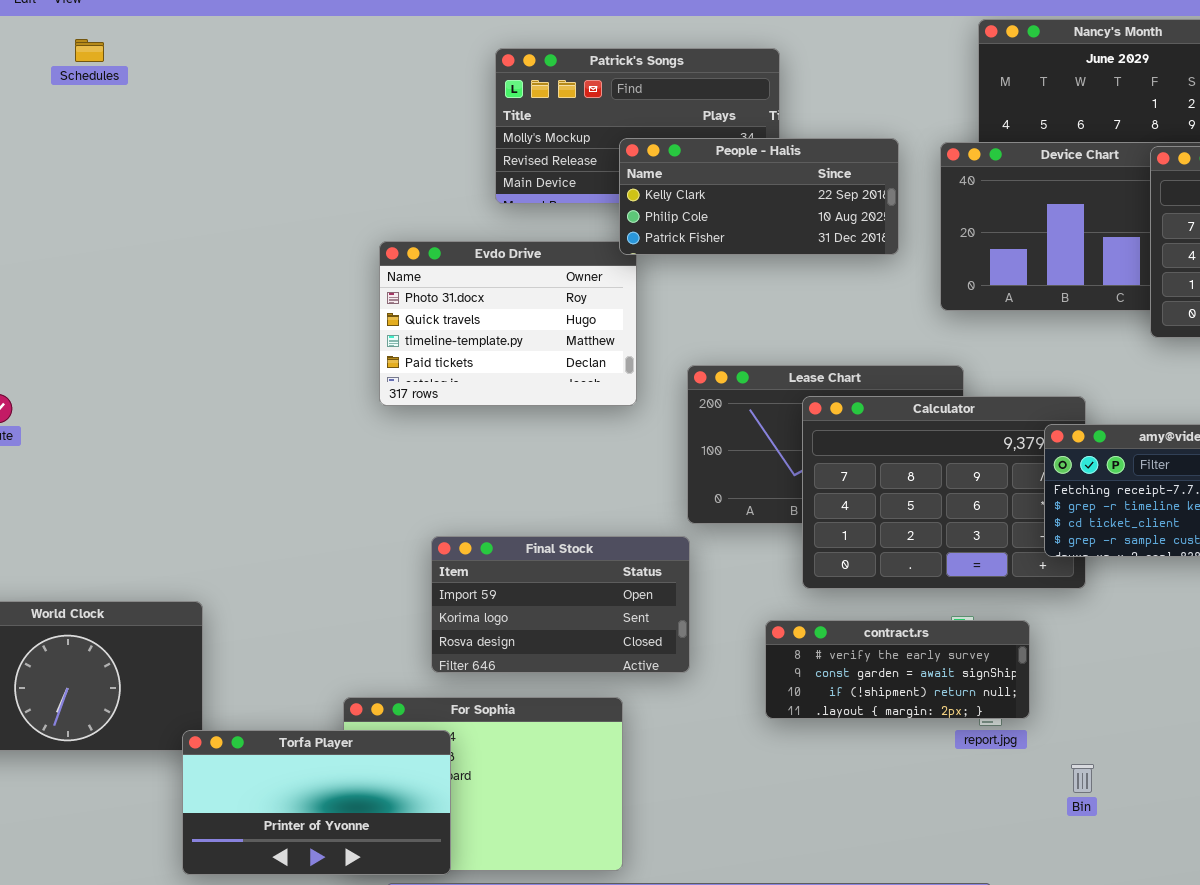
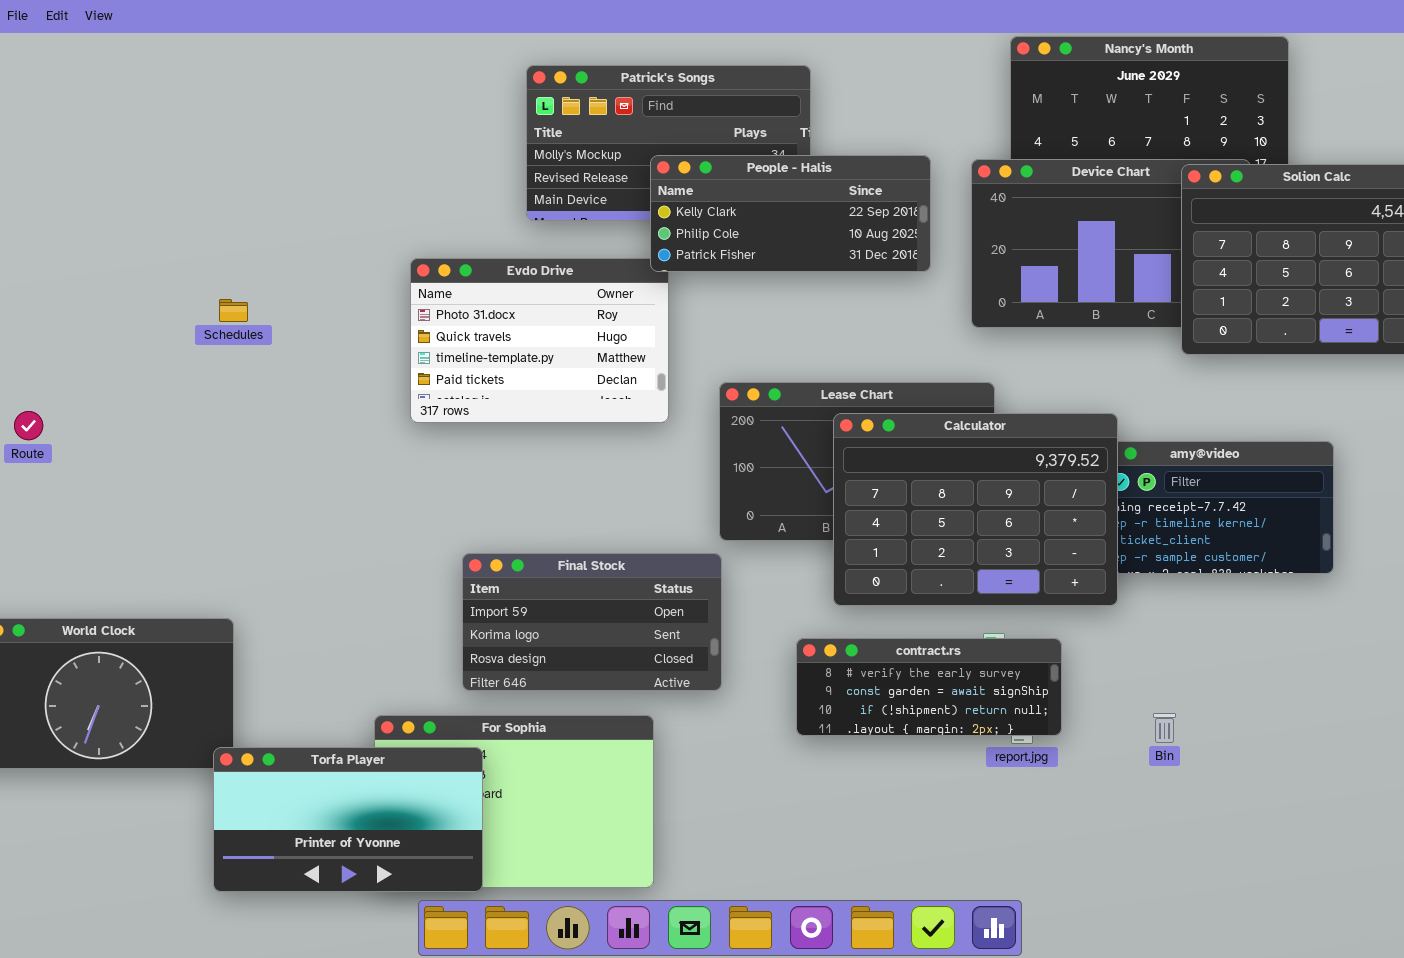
Schedules: [75,39,104,62] -> [219,299,248,322], moved
Calculator: [802,396,1086,589] -> [833,413,1118,606], raised
Bin: [1071,764,1094,793] -> [1153,713,1176,743], moved

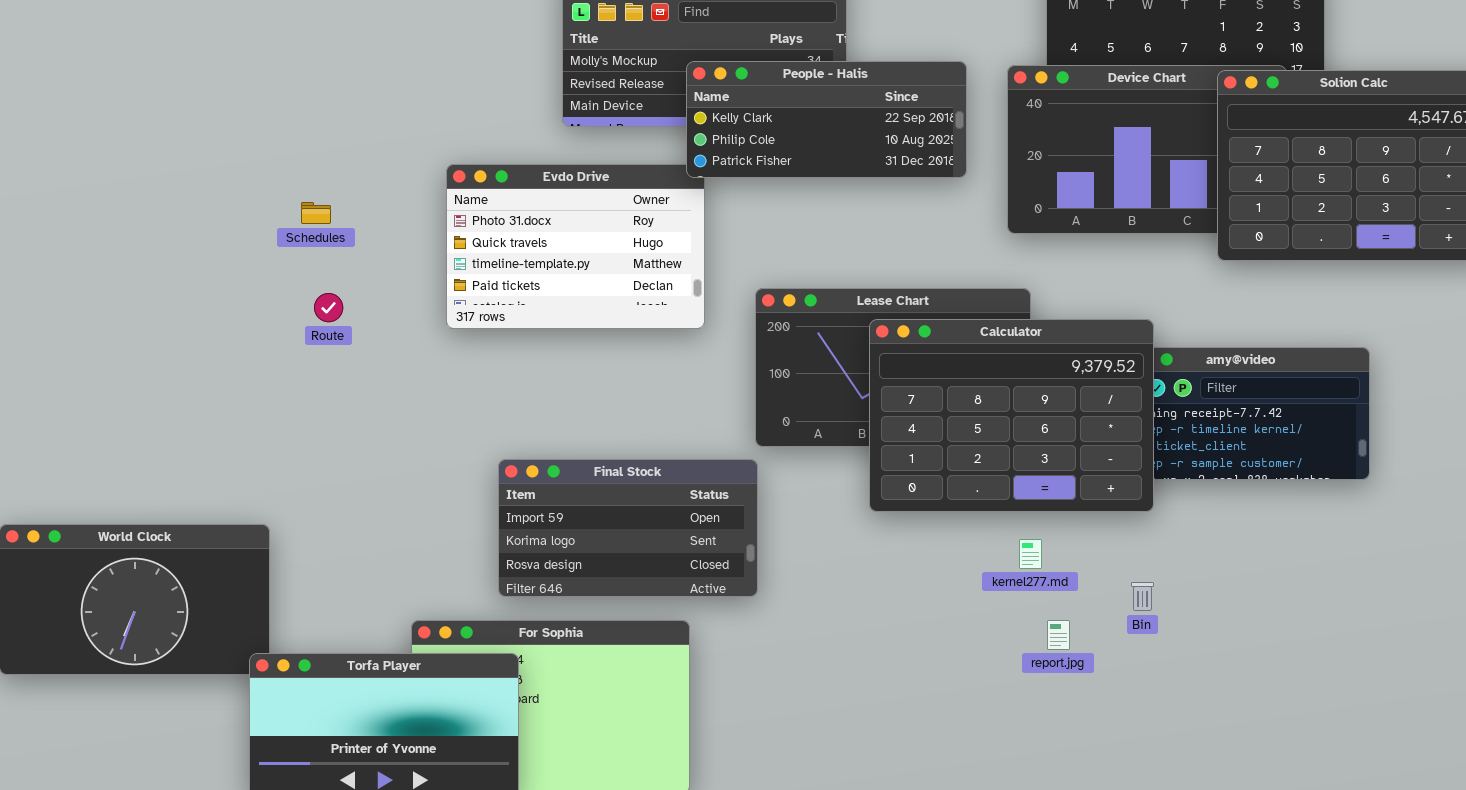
Schedules: [219,299,248,322] -> [301,202,331,224], moved
Route: [14,411,43,440] -> [314,293,343,322], moved
contract.rs: [796,638,1062,736] -> none, closed
Bin: [1153,713,1176,743] -> [1131,582,1154,611], moved

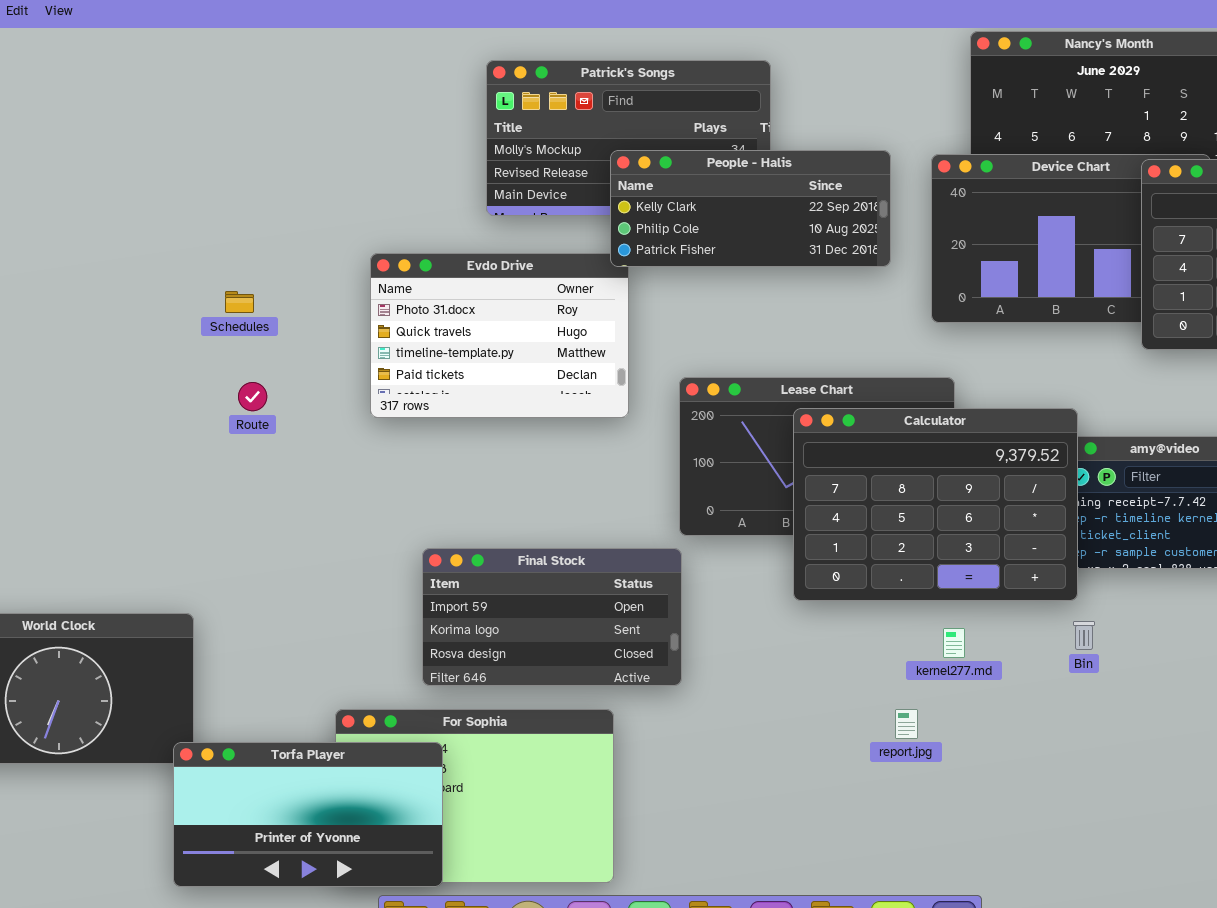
Bin: [1131,582,1154,611] -> [1073,621,1095,650], moved
report.jpg: [1047,620,1070,650] -> [895,709,918,739], moved

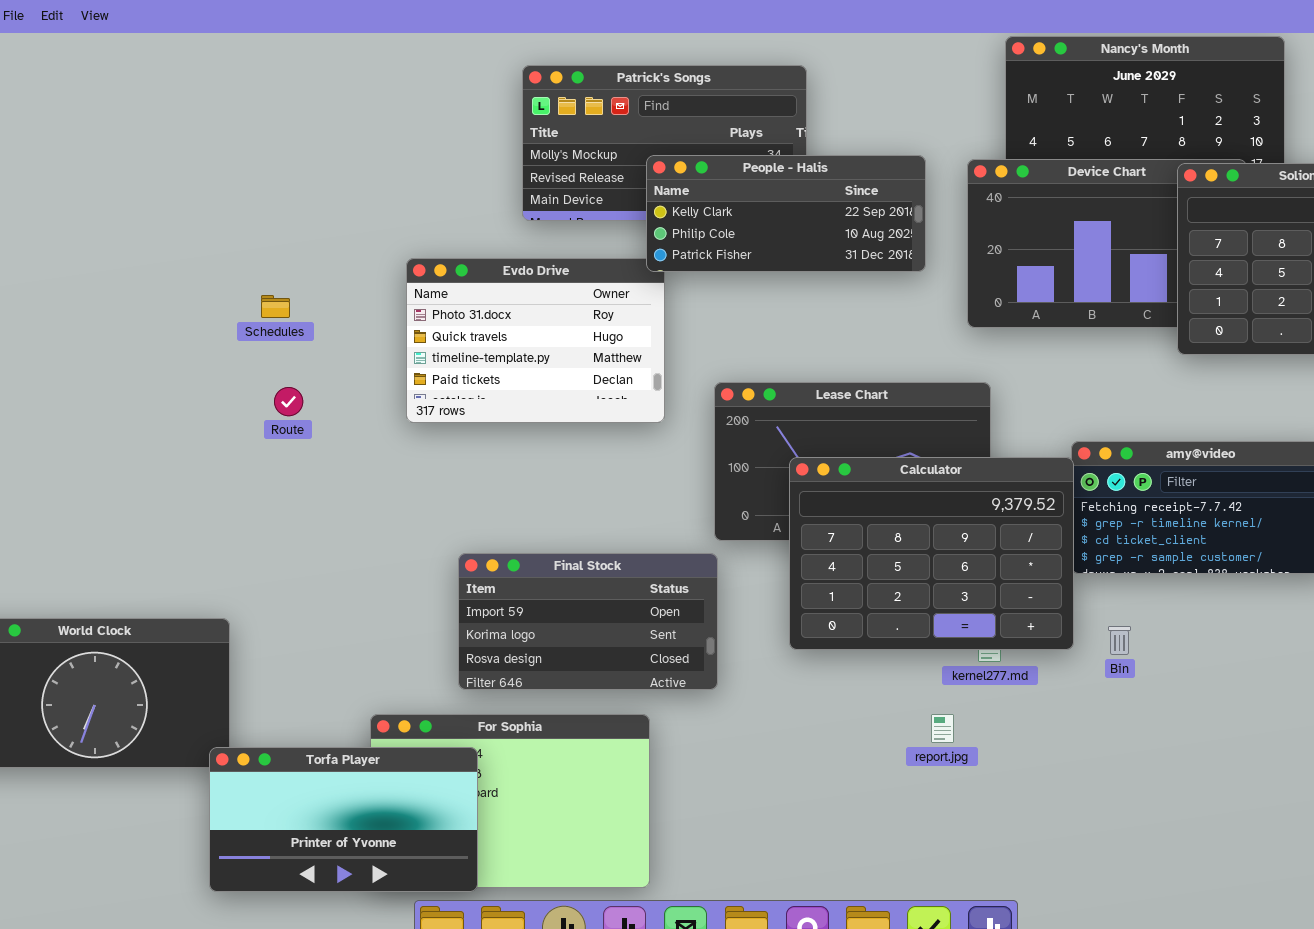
Calculator: [793,408,1078,601] -> [789,457,1074,650], moved

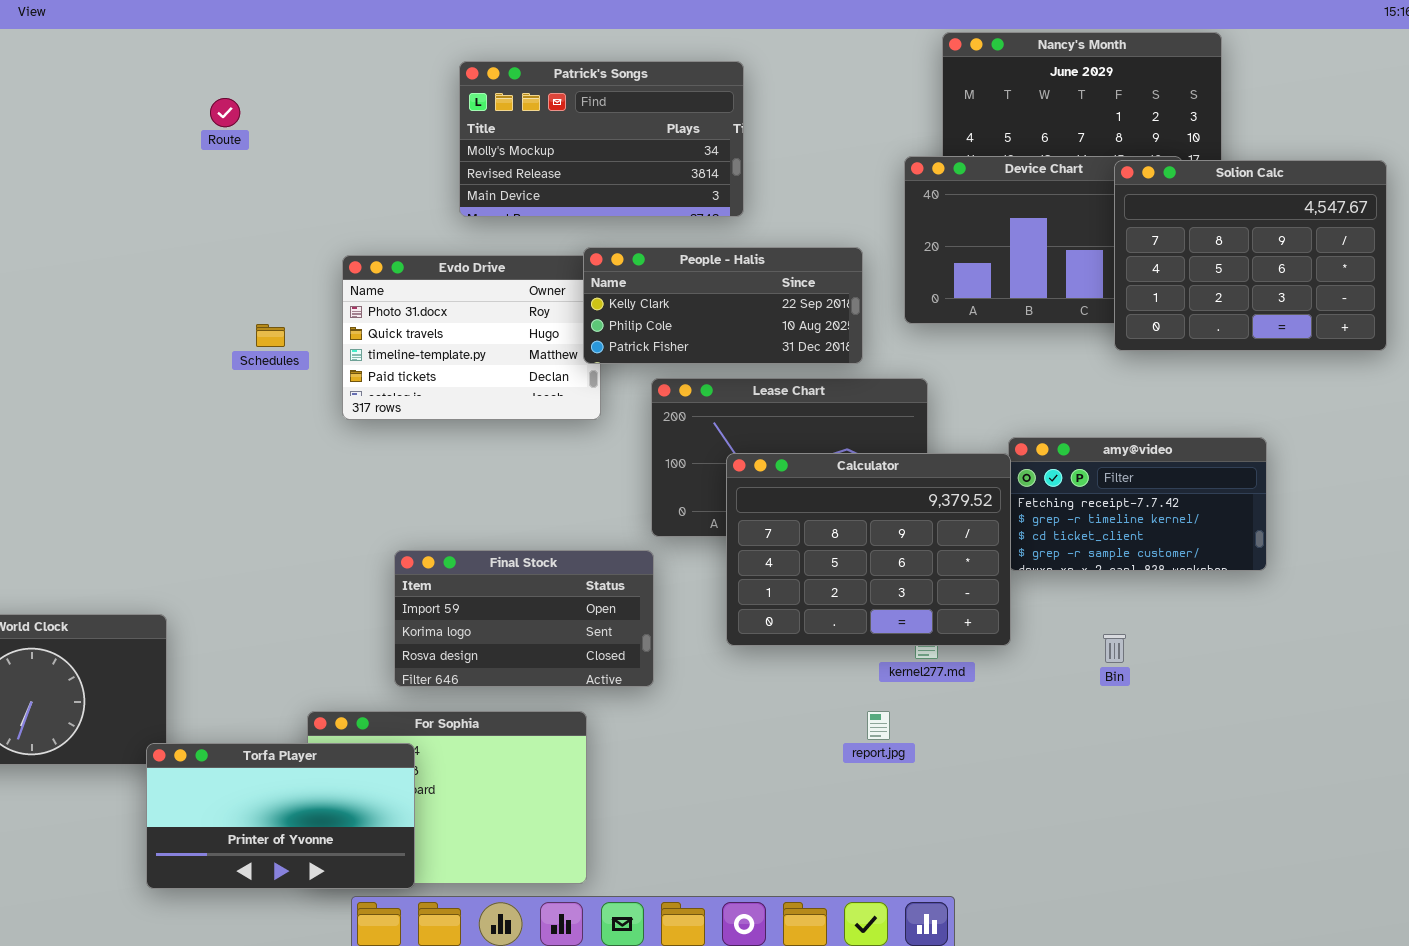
People - Halis: [646,155,926,272] -> [583,247,863,364], moved
Schedules: [261,295,290,318] -> [256,324,285,347], moved
Route: [274,387,303,416] -> [210,98,240,127], moved
Bin: [1108,626,1131,655] -> [1103,634,1126,663], moved

